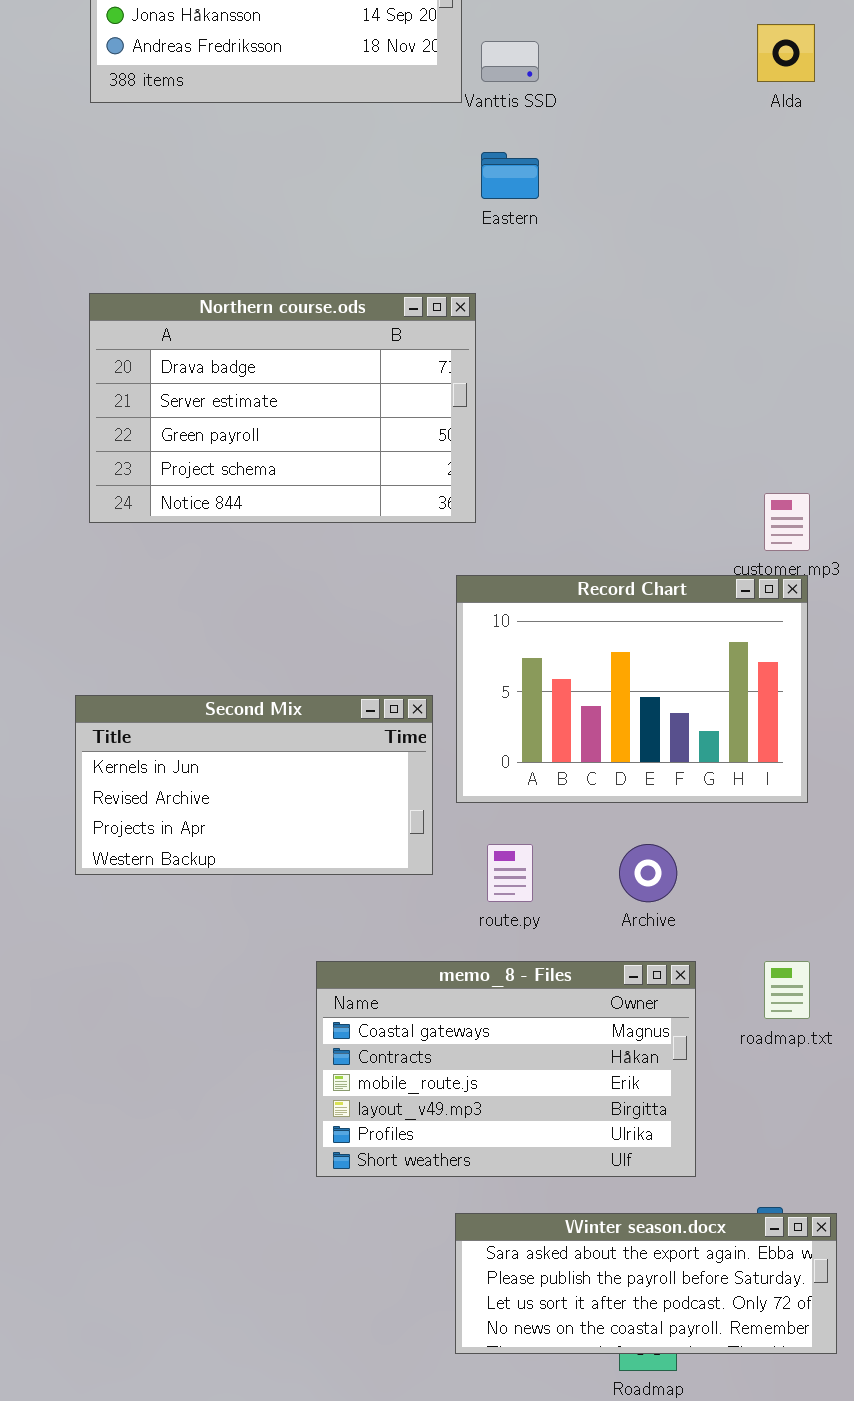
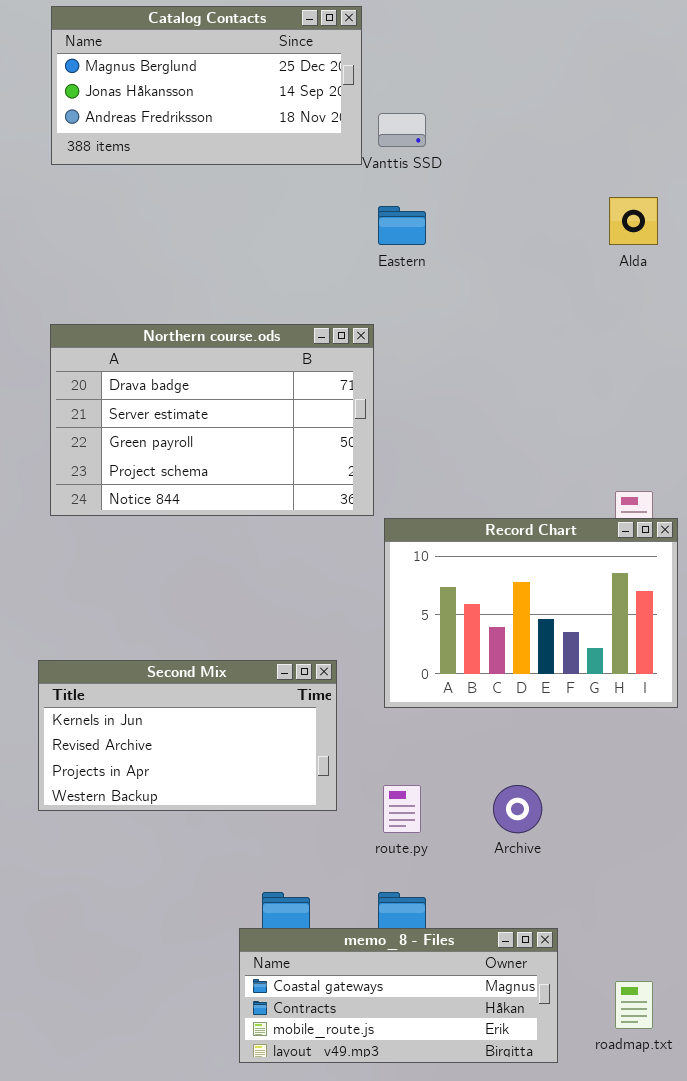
Alda: [757,24,815,82] -> [609,197,658,245], moved
Record Chart: [456,575,808,803] -> [384,518,678,708], moved
memo_8 - Files: [316,961,696,1177] -> [239,928,558,1063], resized
roadmap.txt: [764,961,810,1019] -> [615,981,653,1029], moved

